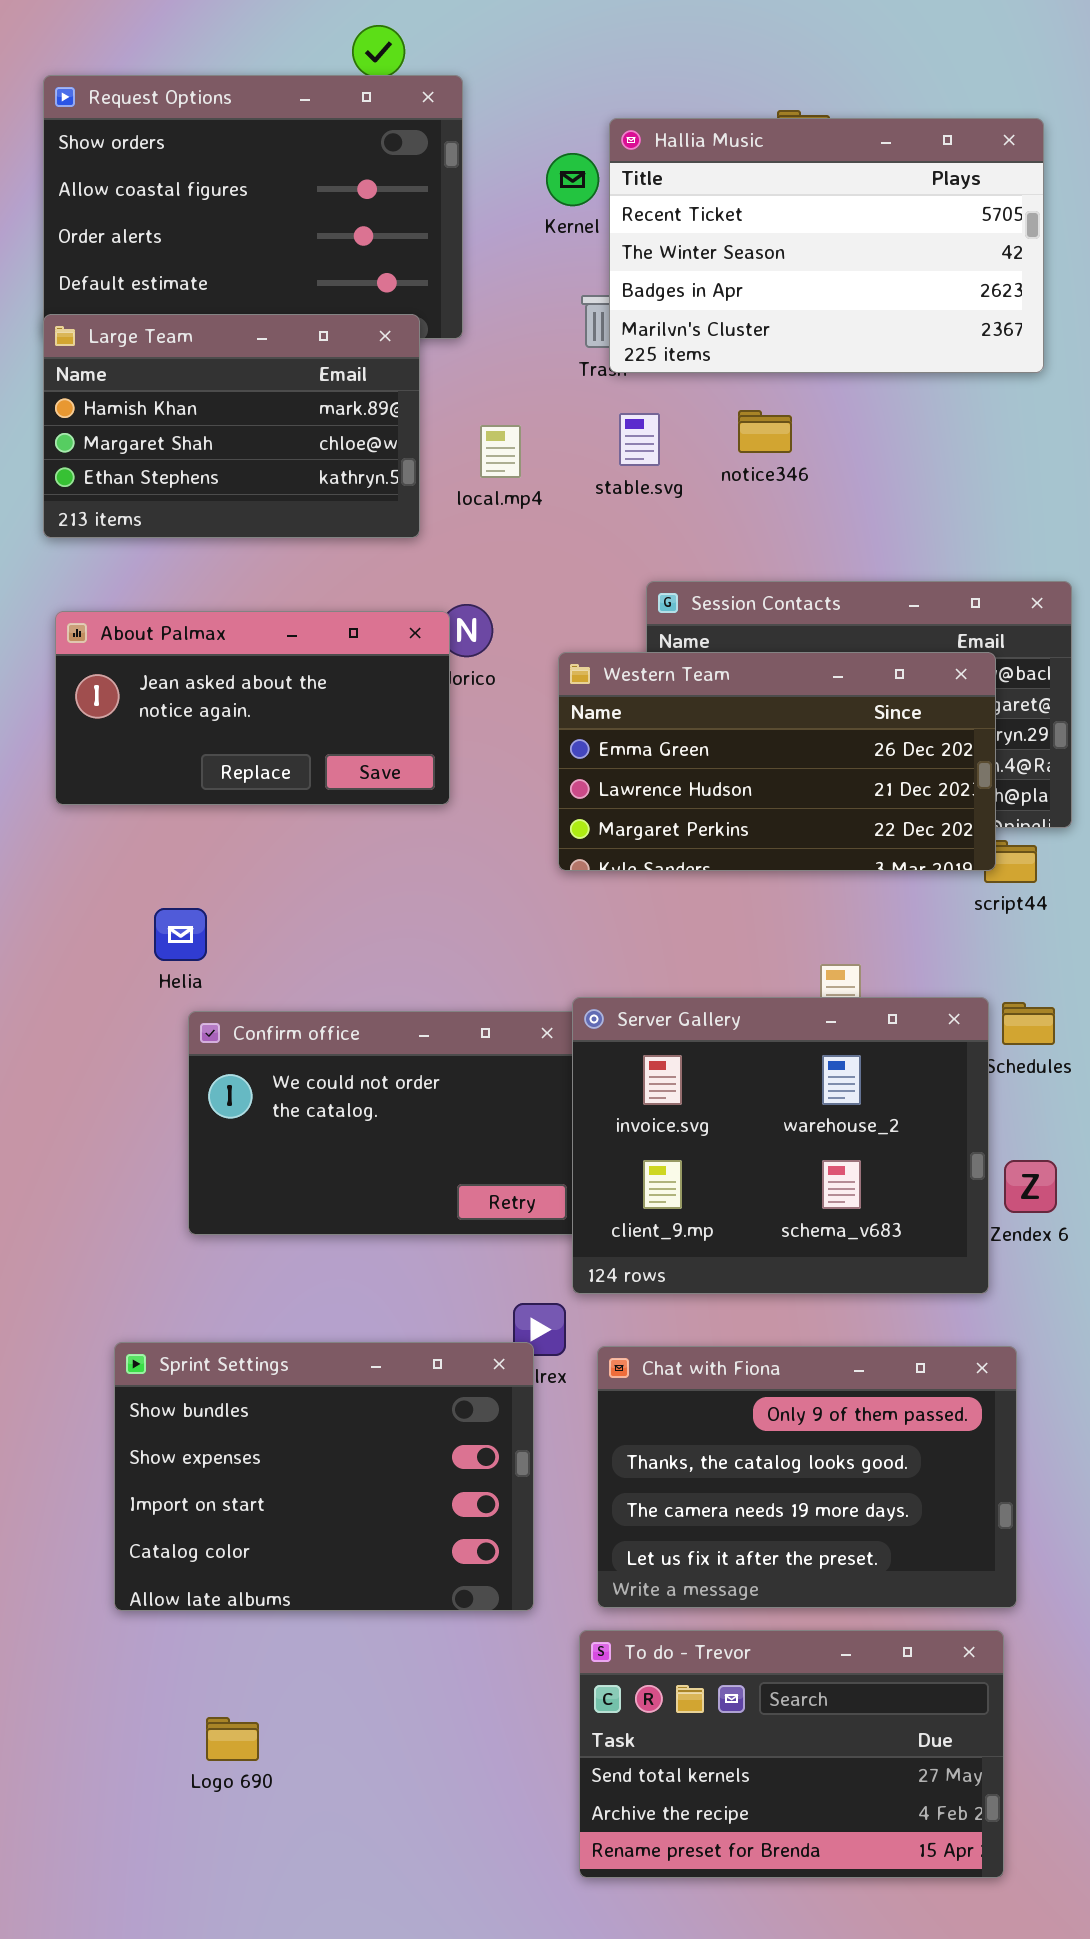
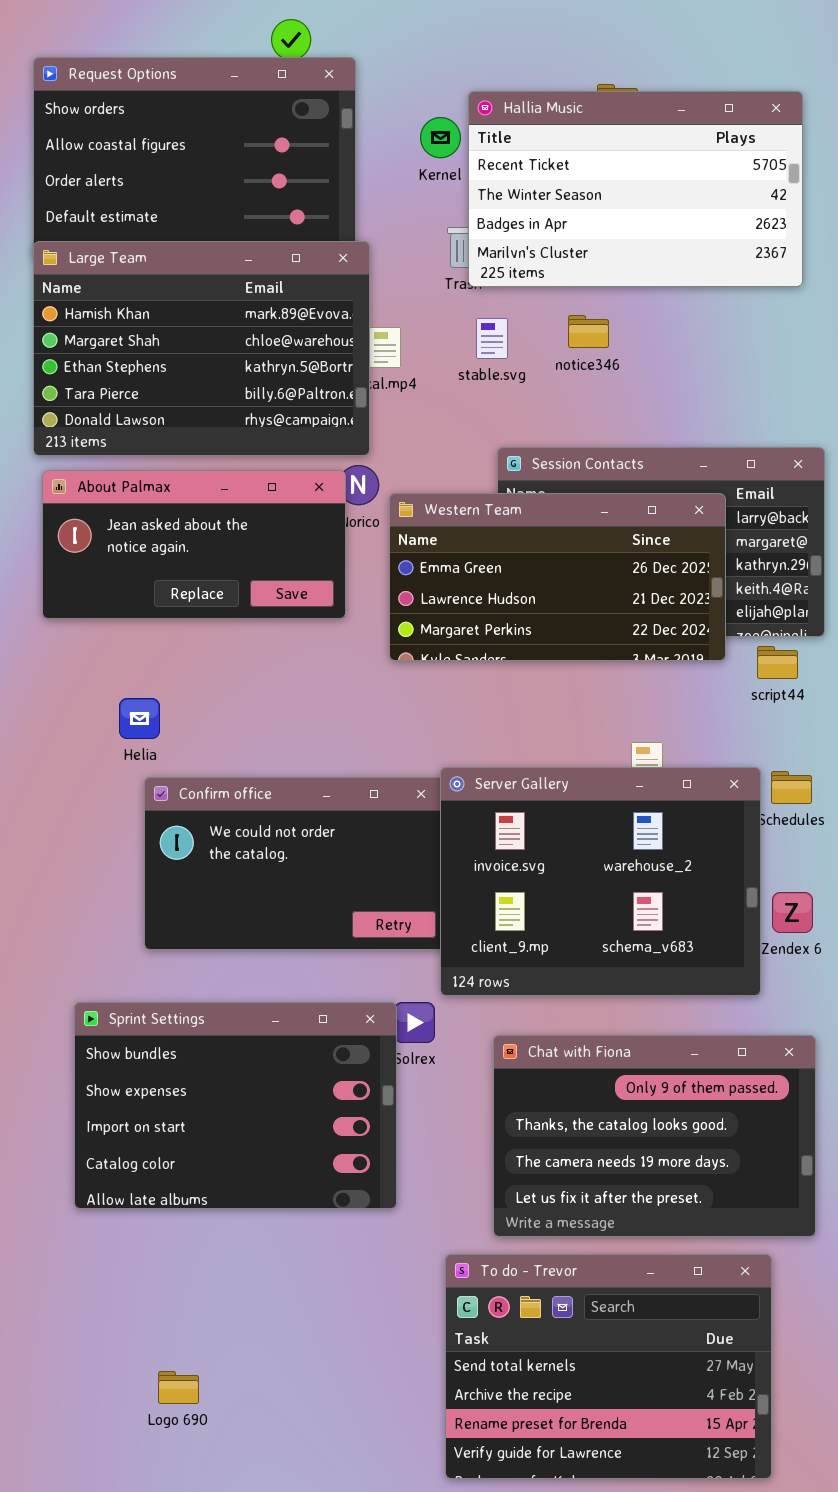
Large Team: [43,314,420,538] -> [33,241,370,456], resized
Western Team: [558,652,996,871] -> [389,493,726,661], moved
Sprint Settings: [114,1342,534,1611] -> [74,1002,397,1209], moved
Chat with Fiona: [597,1346,1017,1608] -> [493,1035,816,1237], moved
To do - Trevor: [579,1630,1004,1878] -> [445,1254,772,1479], resized
Logo 690: [206,1717,259,1761] -> [158,1371,199,1404], moved

